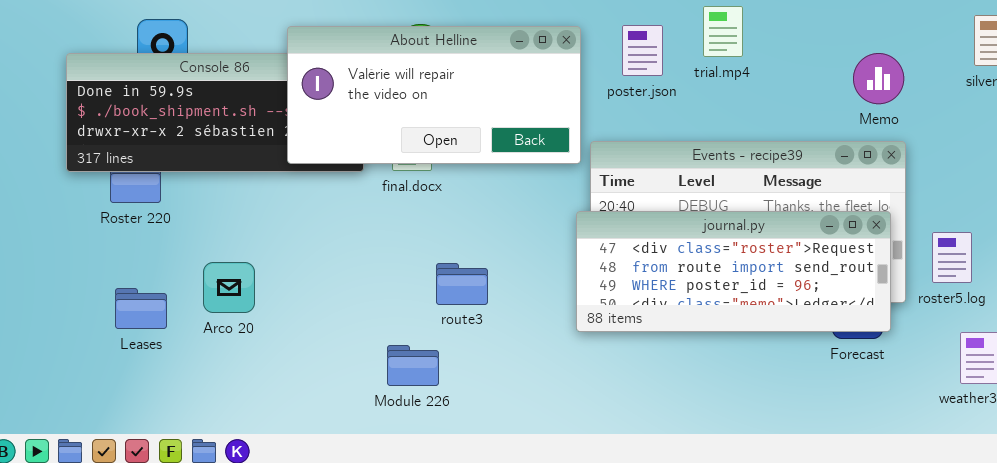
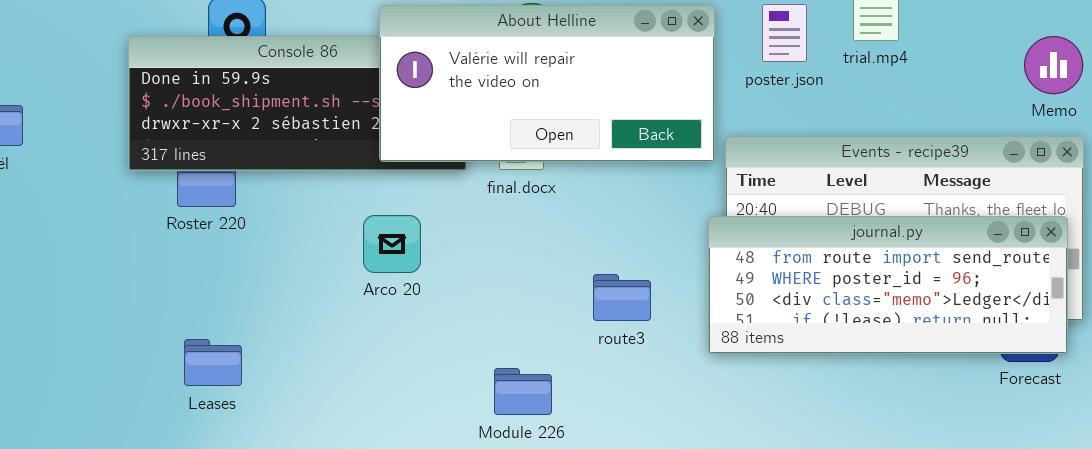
journal.py: [576,211,891,332] -> [708,216,1068,354], scrolled down 1 row
Arco 20: [203,262,255,313] -> [363,215,421,273], moved
route3: [436,263,488,305] -> [593,274,651,321], moved
Leases: [115,288,167,329] -> [184,339,242,386], moved

